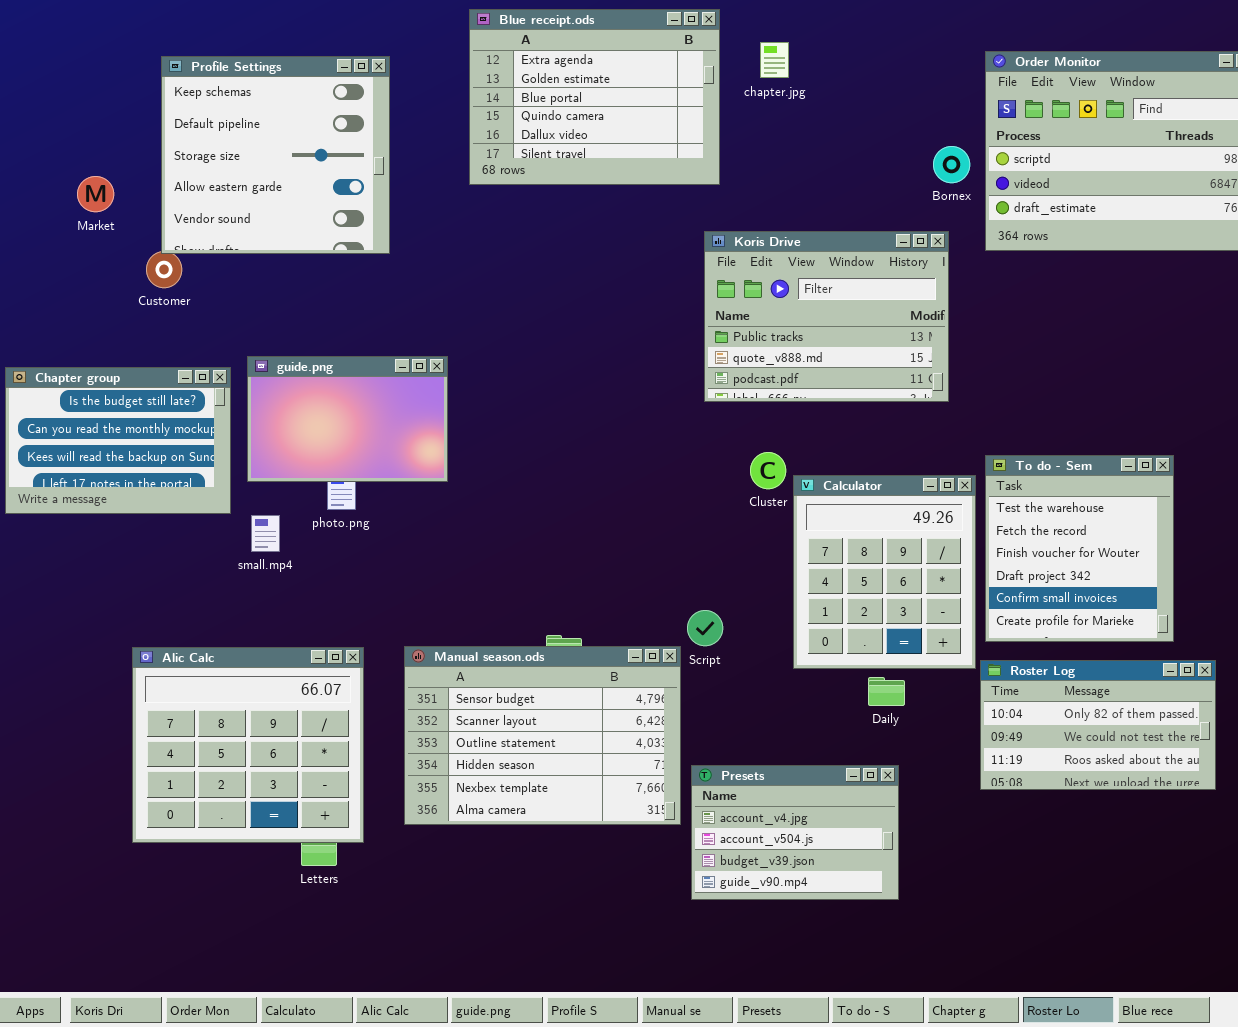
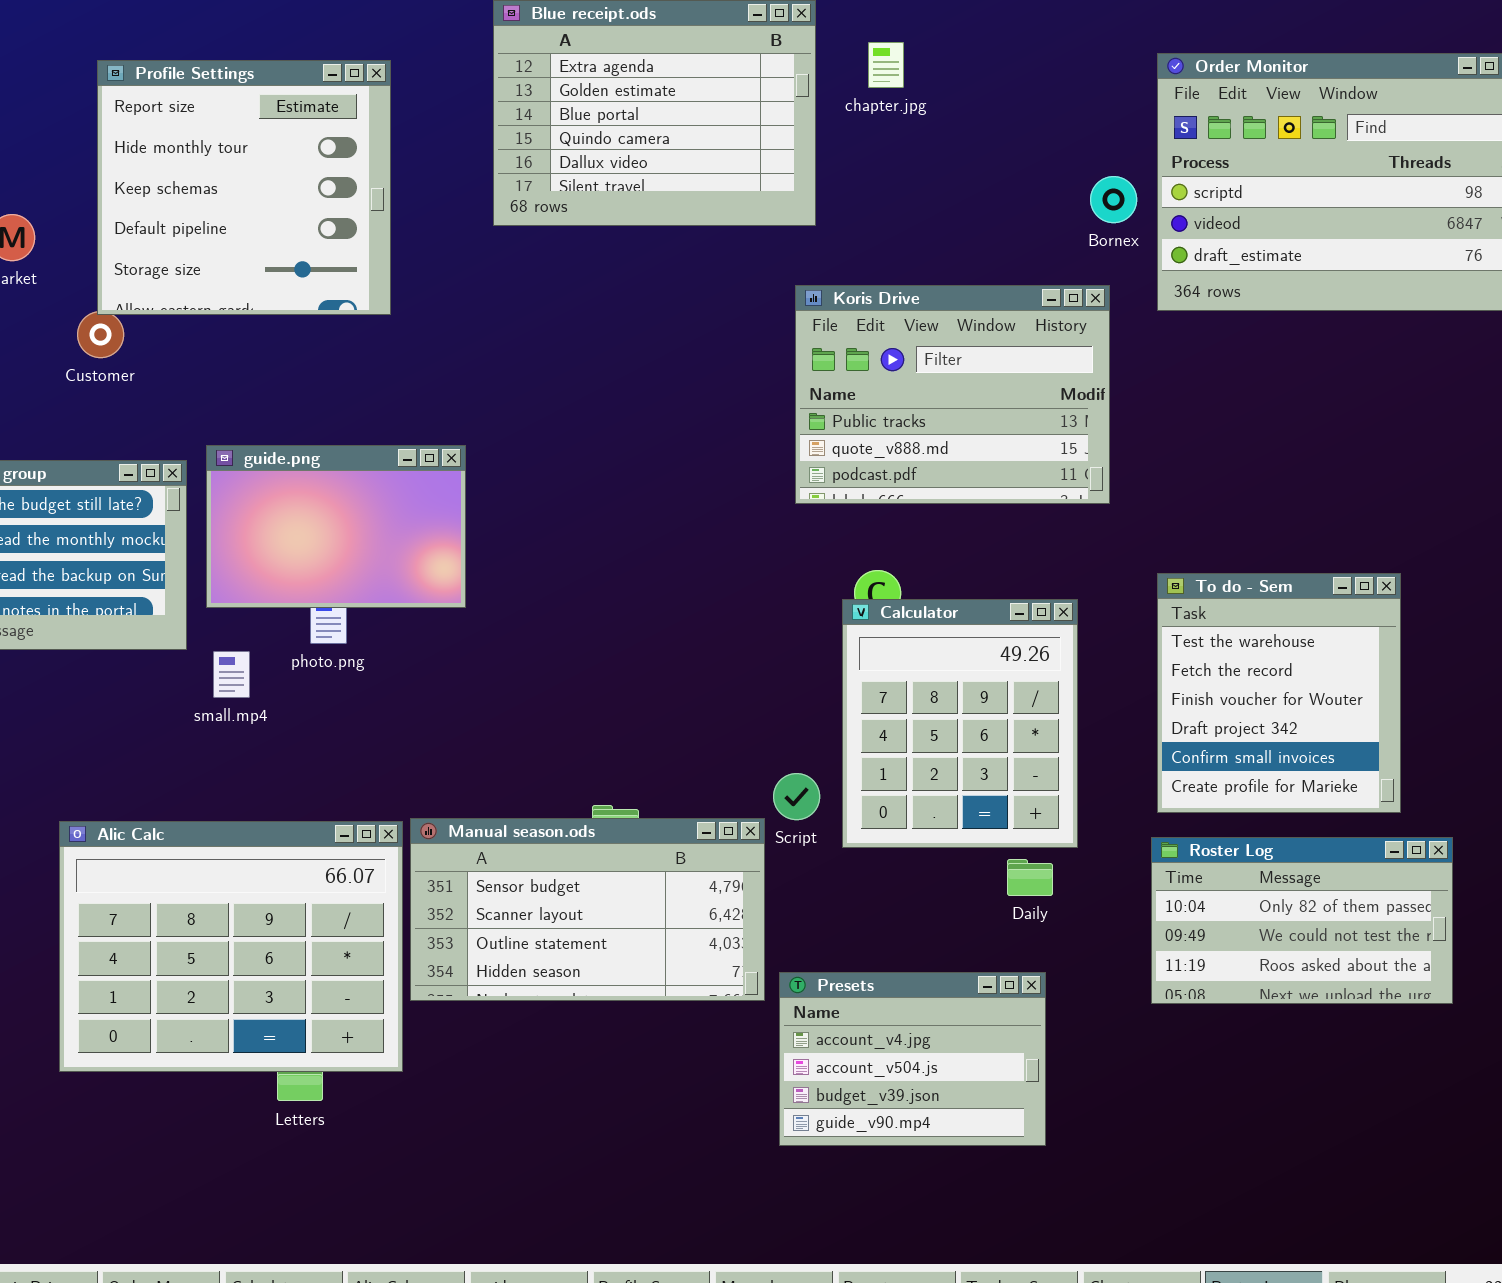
Profile Settings: [161,56,390,254] -> [97,60,391,315], scrolled up 2 rows
Calculator: [793,475,976,669] -> [842,599,1078,848], moved
Manual season.ods: [404,646,681,825] -> [410,818,765,1001], resized
Alic Calc: [132,647,364,843] -> [59,821,403,1072], resized

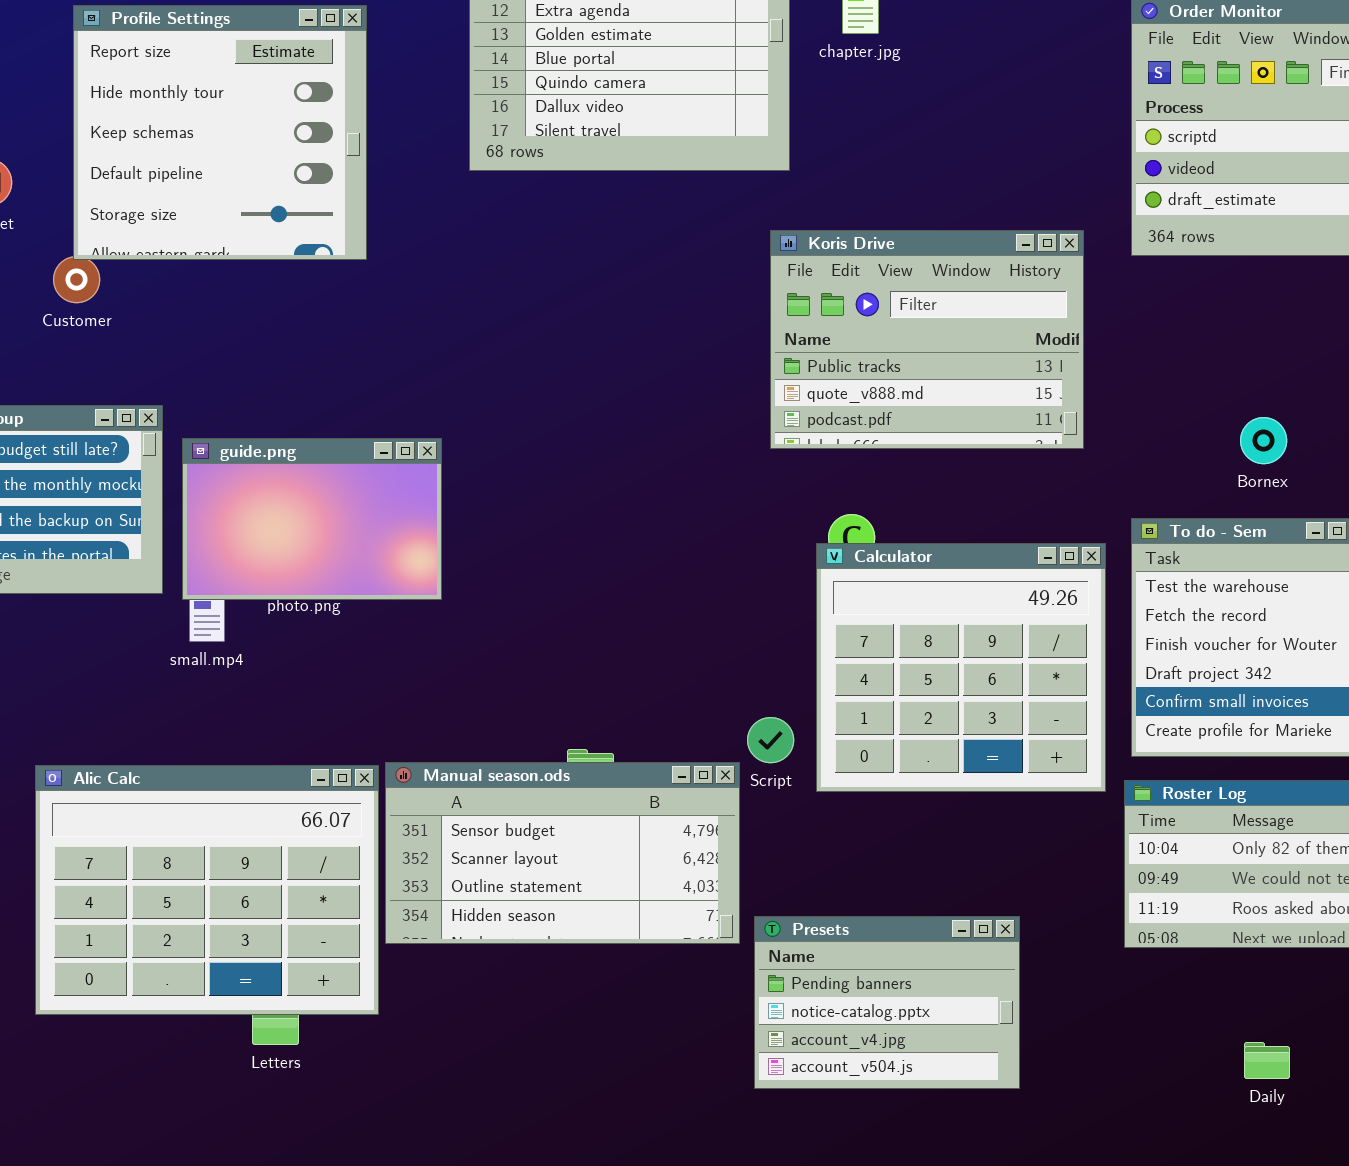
Bornex: [1090,176,1137,223] -> [1240,417,1287,464], moved
guide.png: [206,445,466,608] -> [182,438,442,600], moved
Calculator: [842,599,1078,848] -> [816,543,1106,792], resized
Daily: [1007,859,1053,896] -> [1244,1042,1290,1079], moved
Presets: [779,972,1046,1146] -> [754,916,1020,1089], scrolled up 2 rows

